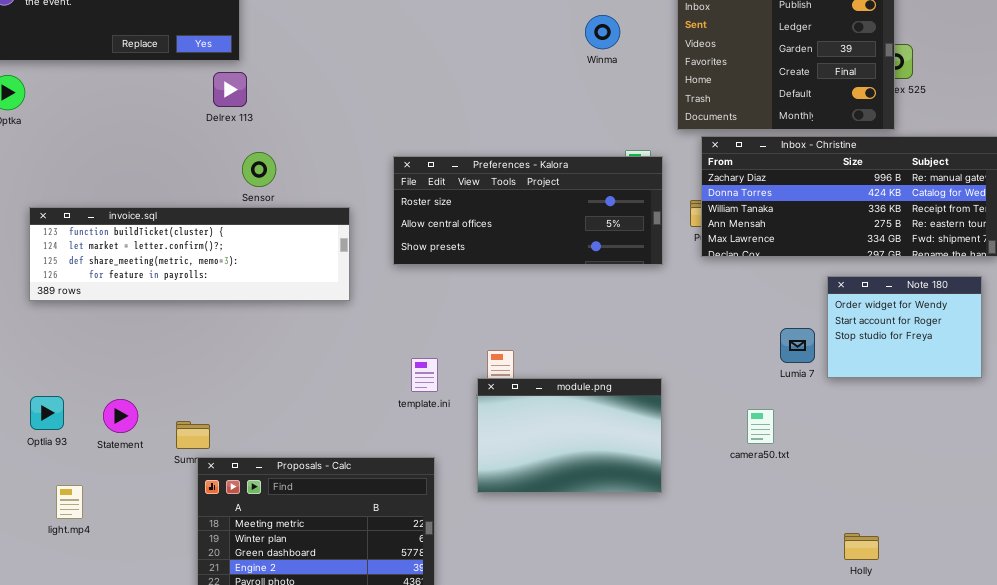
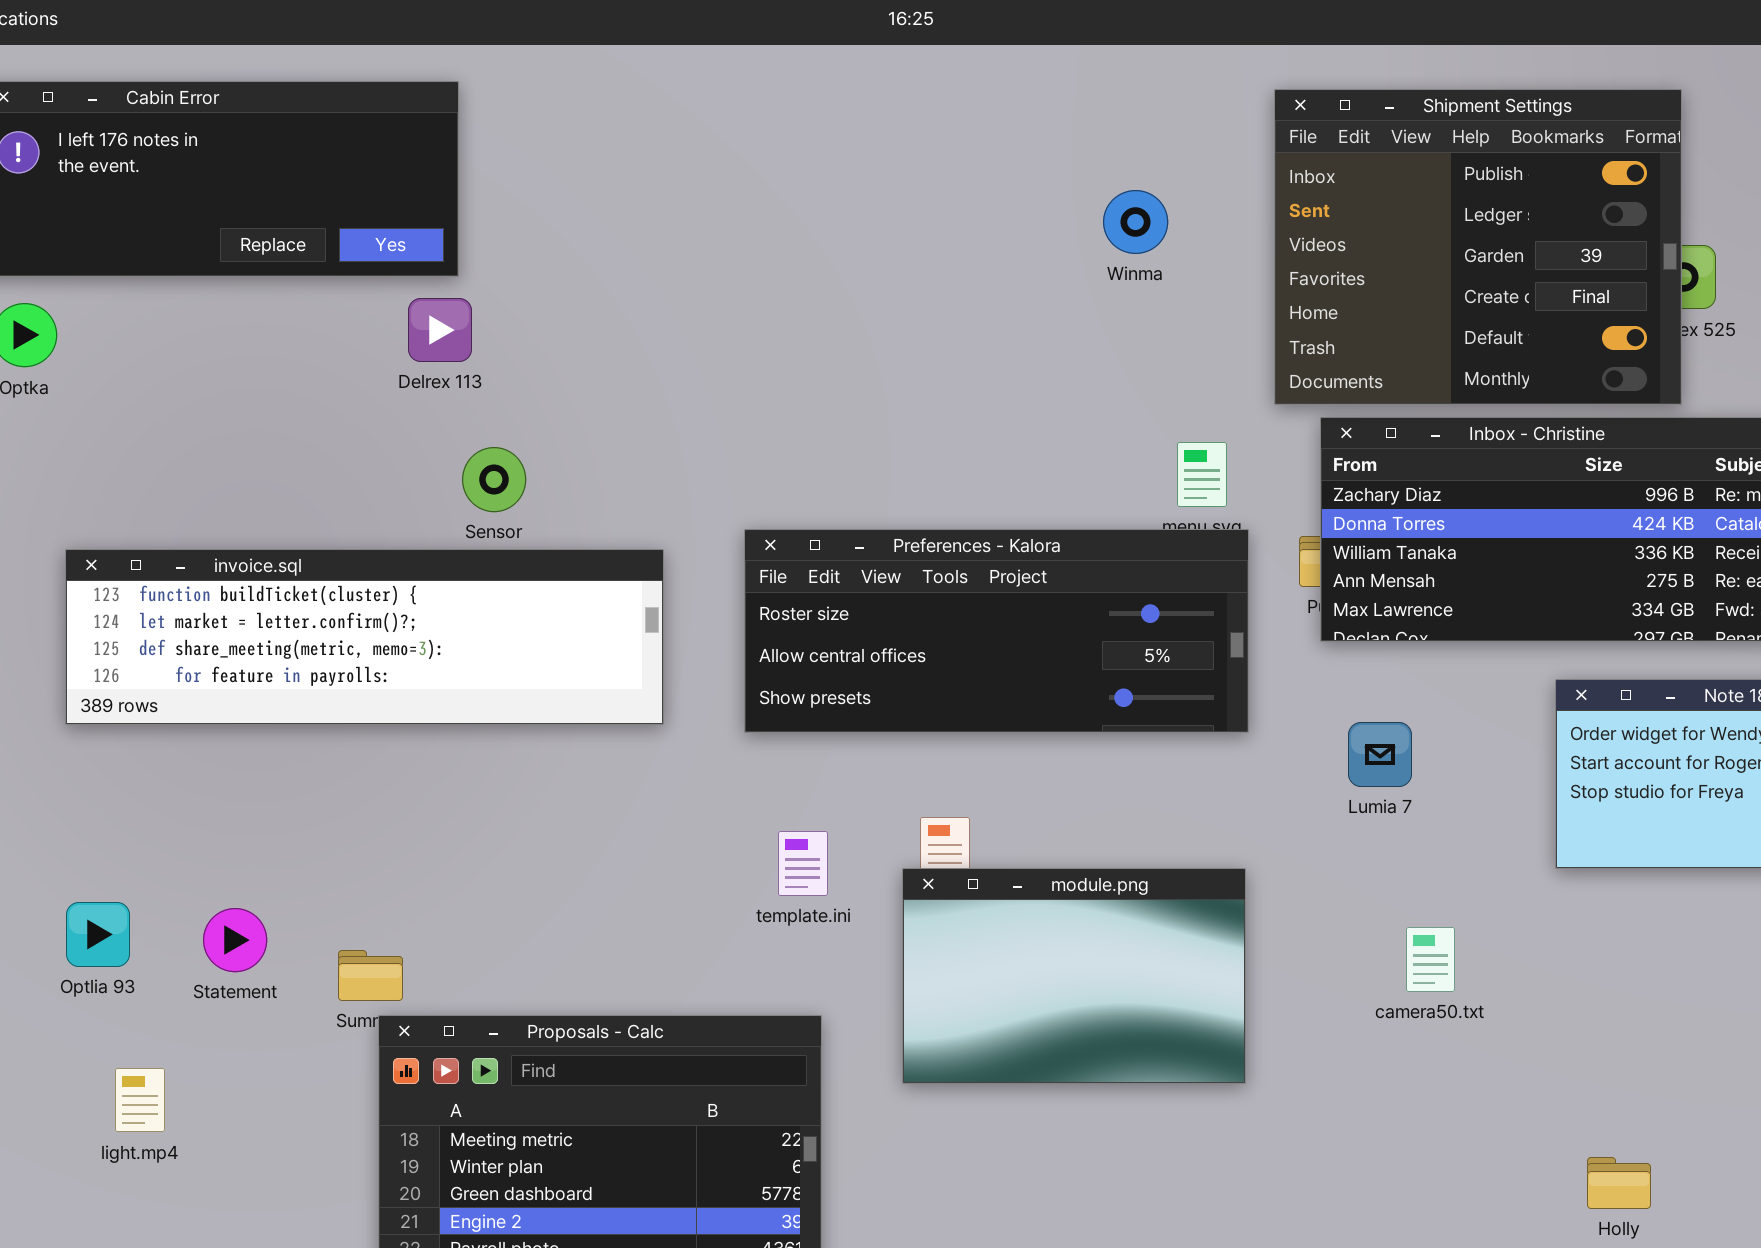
Preferences - Kalora: [393,156,663,265] -> [744,529,1249,733], moved
Lumia 7: [780,328,815,363] -> [1348,722,1412,787], moved

